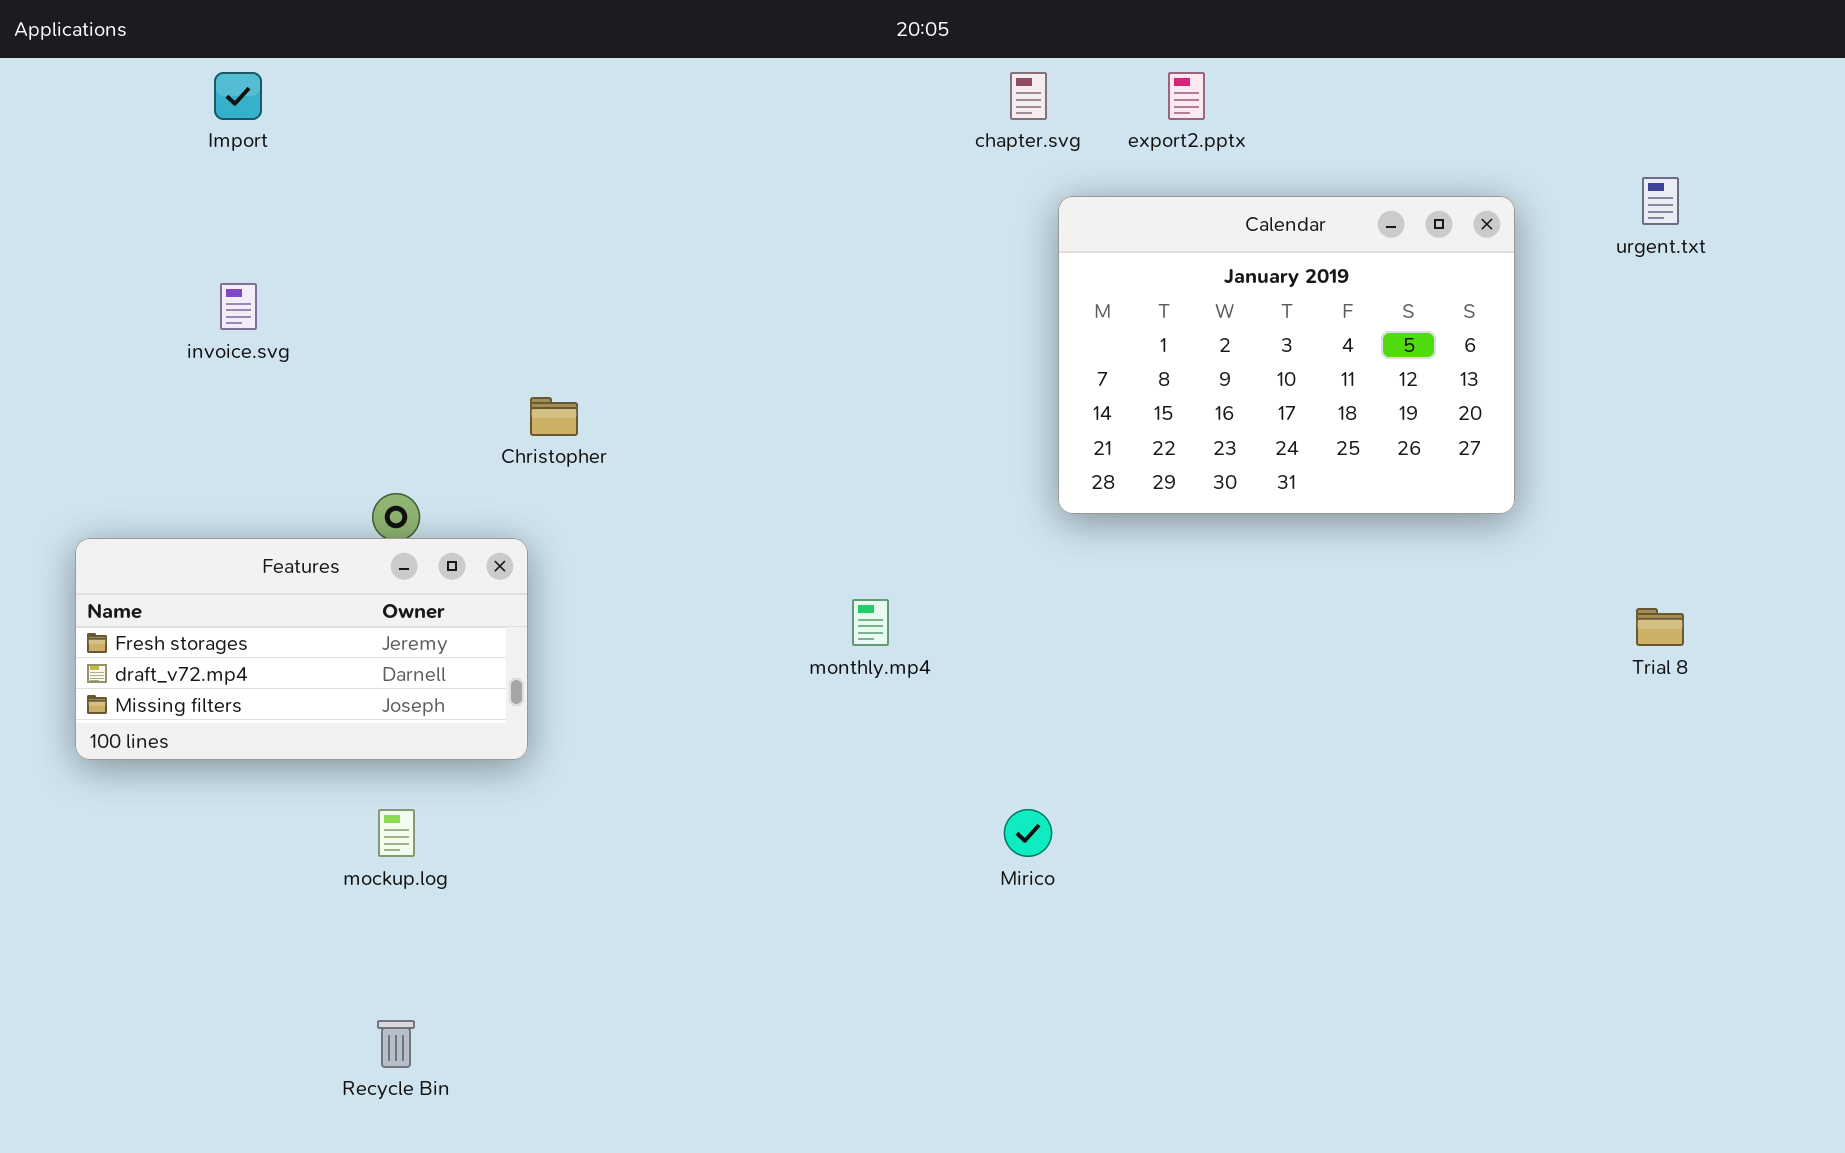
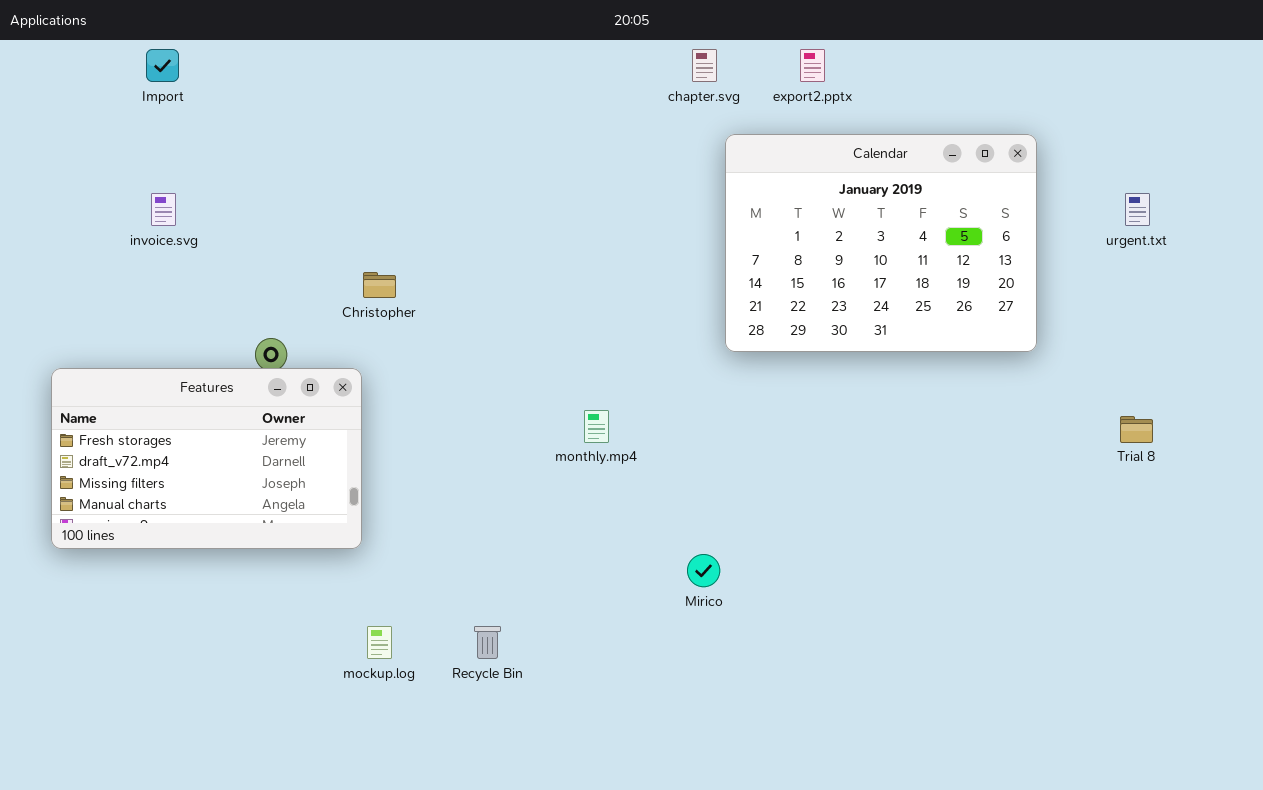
urgent.txt: [1642,177,1679,225] -> [1125,193,1150,226], moved
Features: [75,538,528,760] -> [51,368,362,549], resized
mockup.log: [378,809,415,857] -> [367,626,392,659], moved
Recycle Bin: [377,1020,415,1068] -> [474,626,501,659], moved

